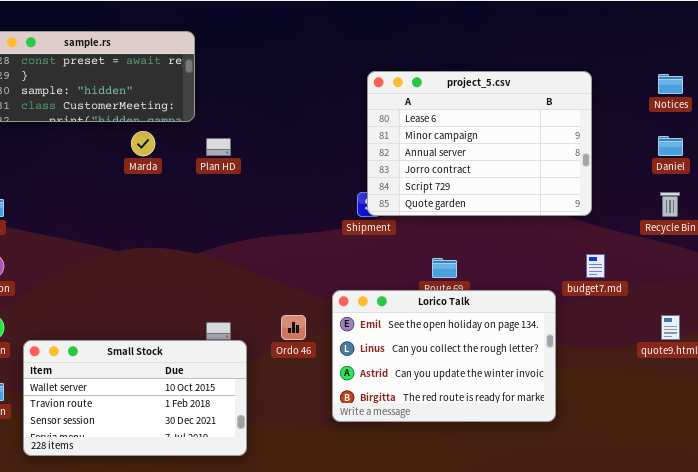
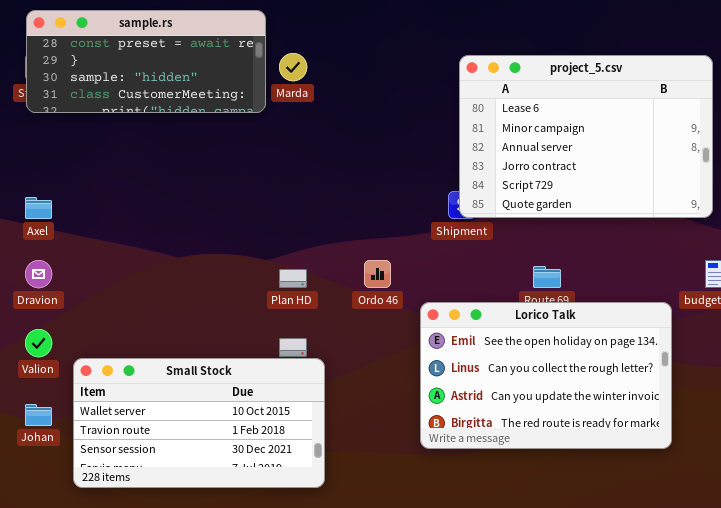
Marda: [131,131,155,156] -> [279,53,307,81], moved
Plan HD: [206,138,231,156] -> [279,269,307,288], moved
Ordo 46: [281,315,306,340] -> [364,260,391,288], moved

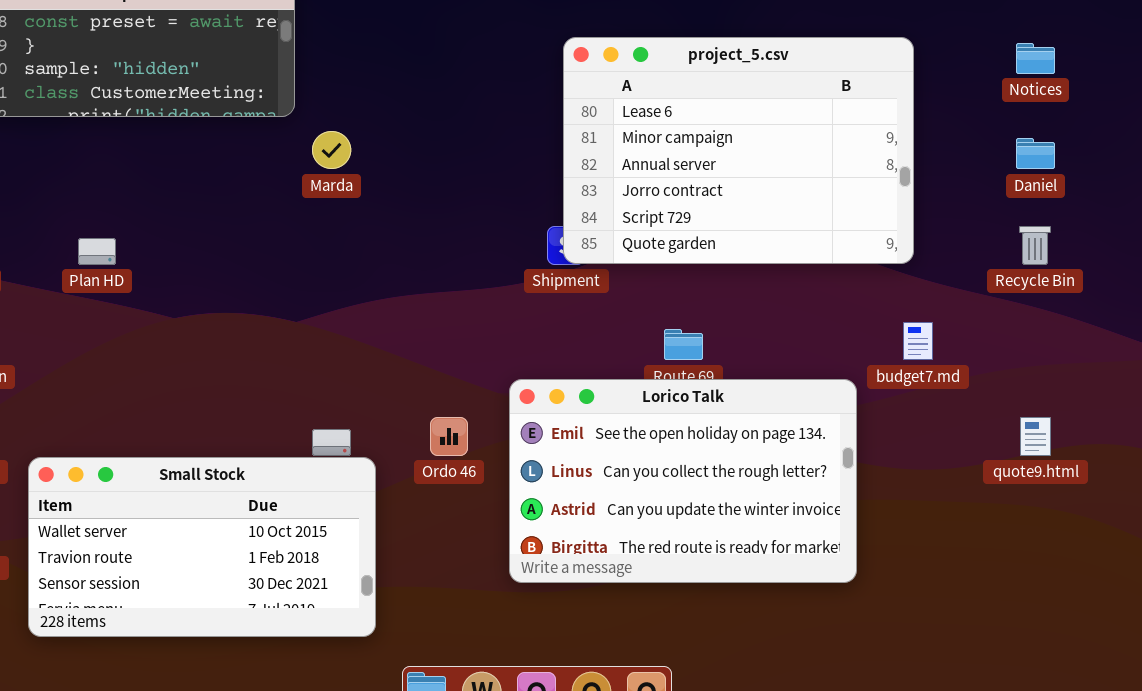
Marda: [279,53,307,81] -> [312,131,351,169], moved
Ordo 46: [364,260,391,288] -> [430,417,468,456], moved
Plan HD: [279,269,307,288] -> [78,238,116,265], moved

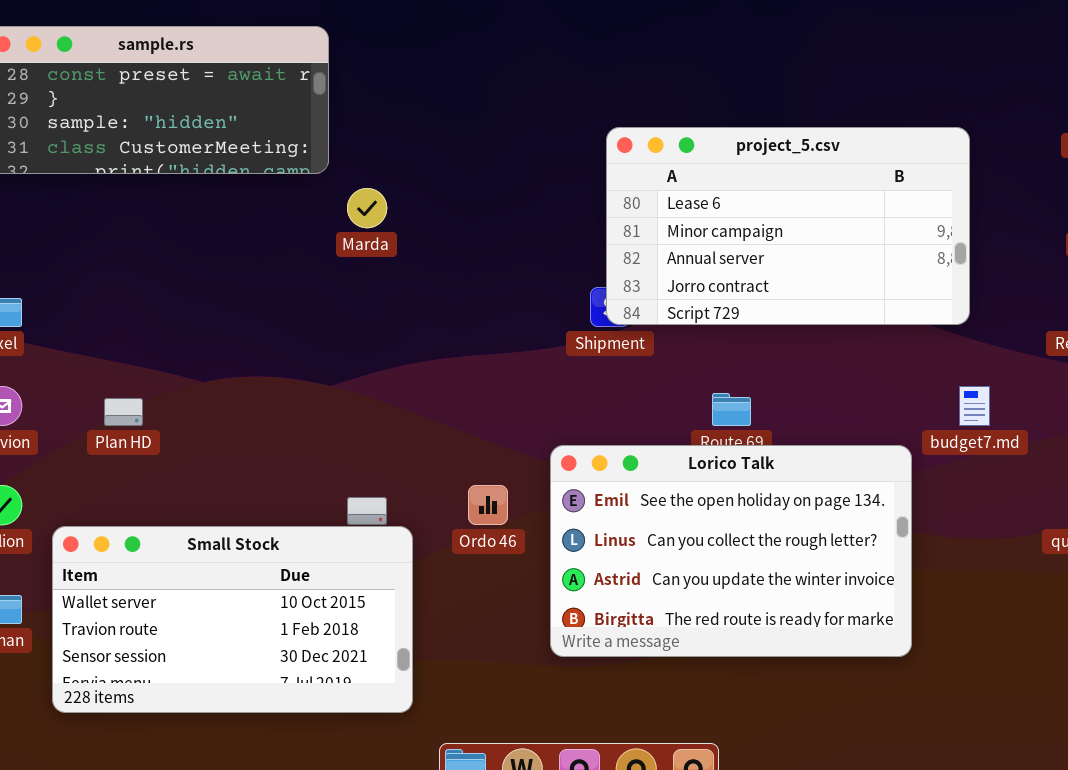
project_5.csv: [563,37,914,264] -> [606,127,970,325], resized
Plan HD: [78,238,116,265] -> [104,398,143,426], moved

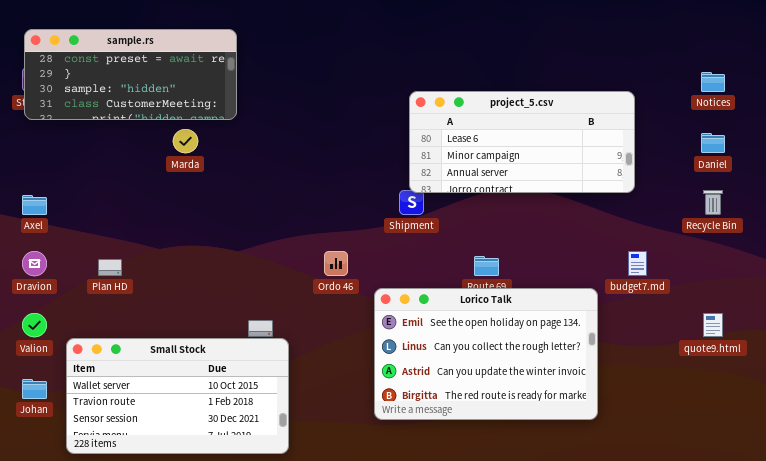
project_5.csv: [606,127,970,325] -> [409,91,635,193], resized
Marda: [347,188,387,228] -> [173,129,198,153], moved
Ordo 46: [468,485,508,525] -> [324,251,348,276], moved

